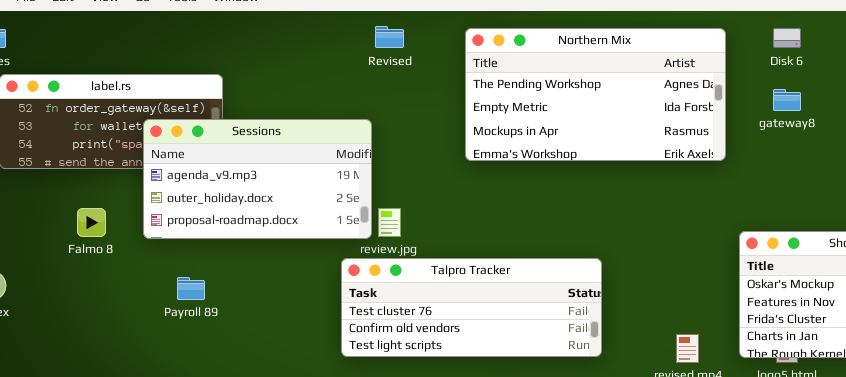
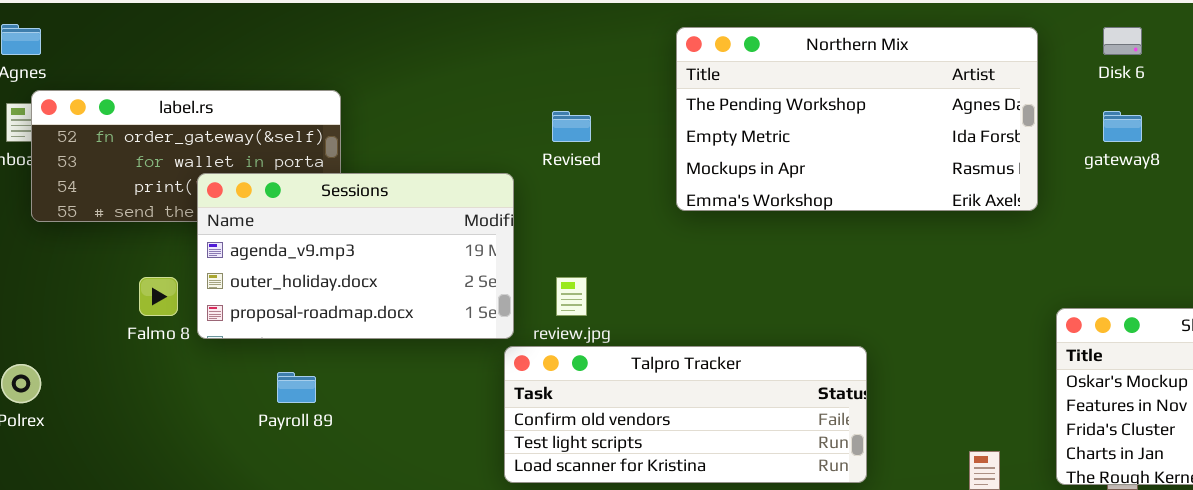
Revised: [375,26,404,48] -> [552,111,591,142], moved
Sessions: [143,119,372,239] -> [197,173,514,339], moved
Talpro Tracker: [341,258,602,357] -> [504,346,867,483], scrolled down 1 row

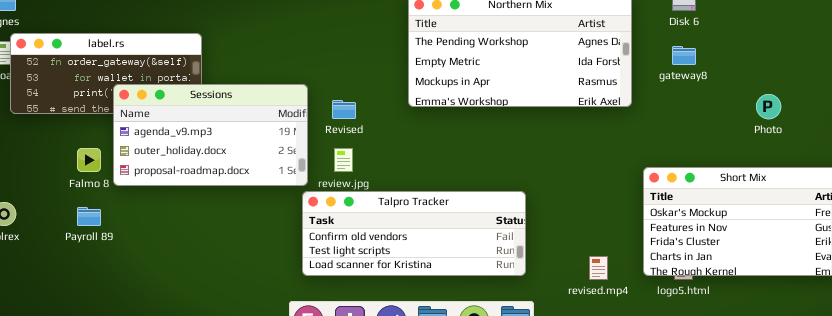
Revised: [552,111,591,142] -> [332,100,356,119], moved
Payroll 89: [277,372,316,403] -> [77,207,101,226], moved

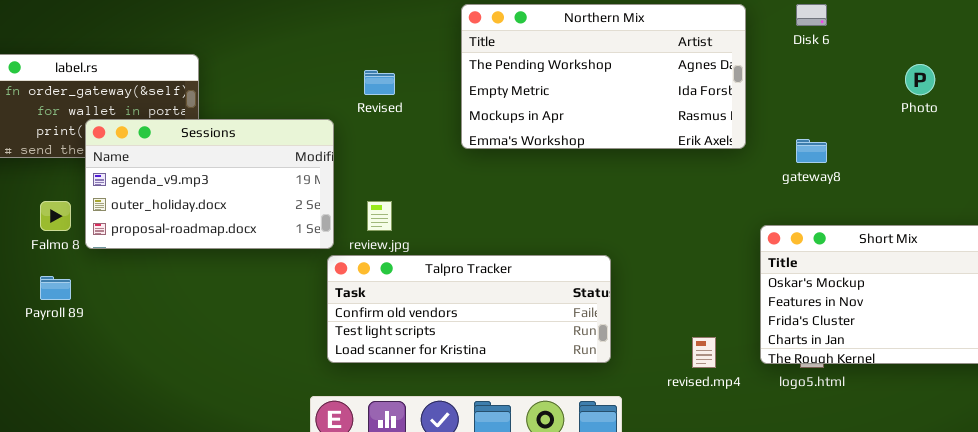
gateway8: [672,46,696,65] -> [796,139,827,163], moved
Photo: [756,94,781,119] -> [905,64,935,95], moved
Revised: [332,100,356,119] -> [364,70,395,95], moved

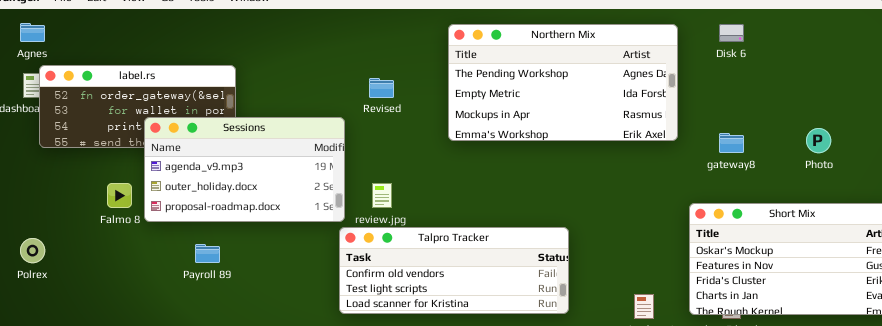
Photo: [905,64,935,95] -> [806,128,831,153], moved
Payroll 89: [40,276,71,300] -> [195,244,220,263], moved

